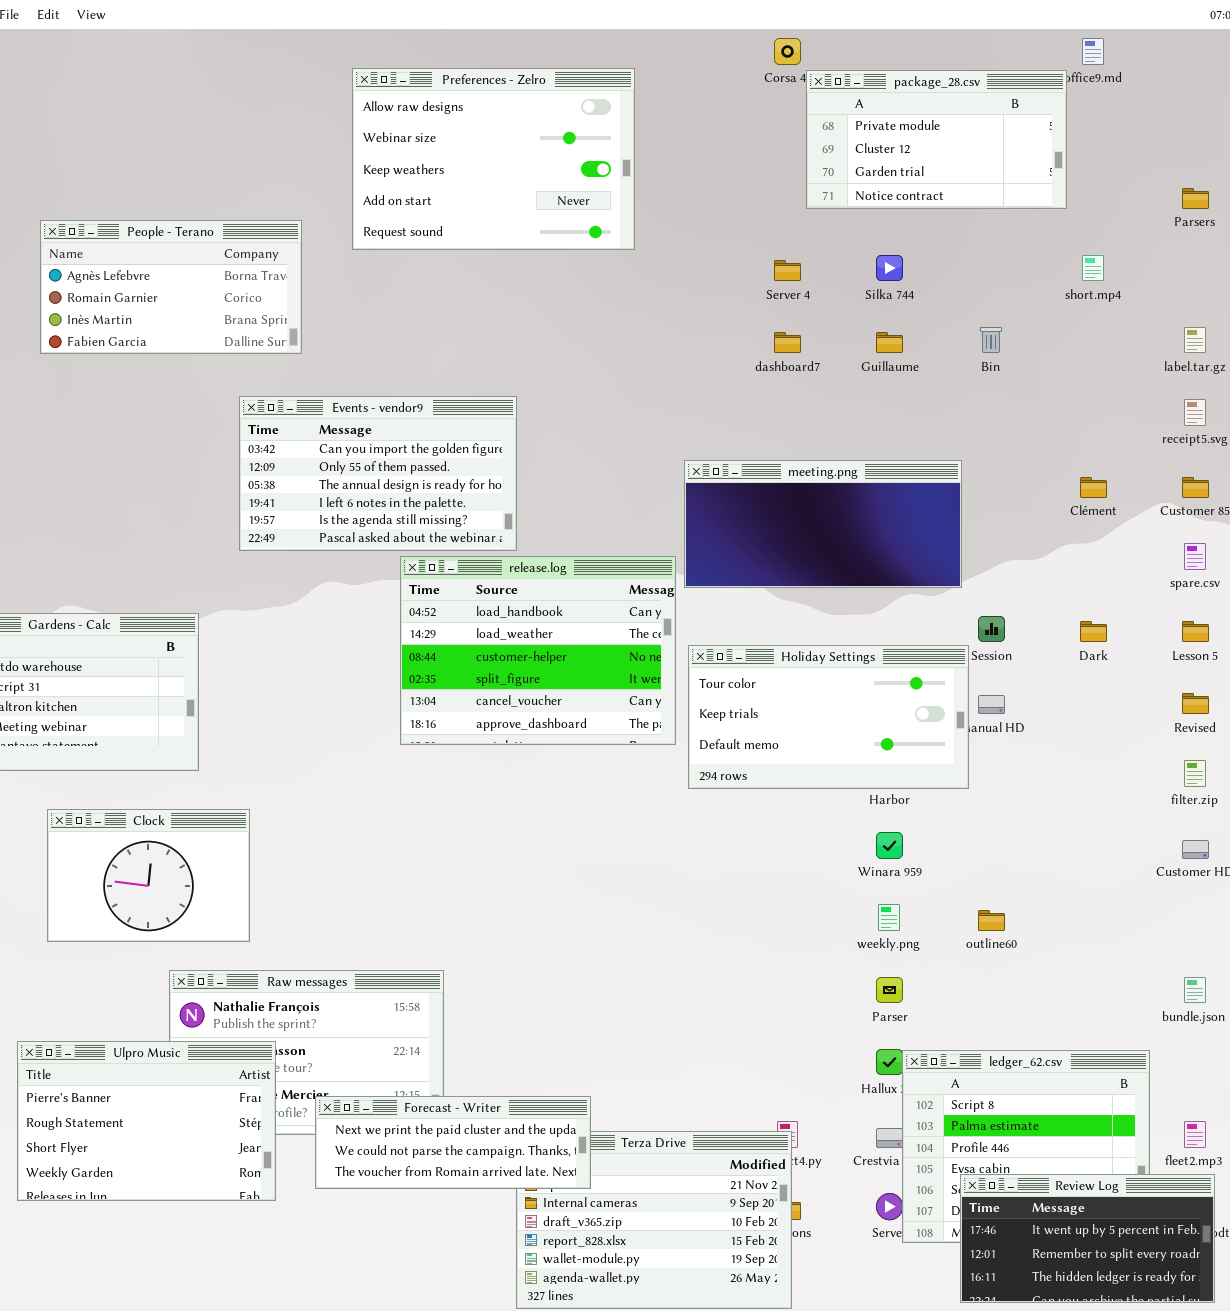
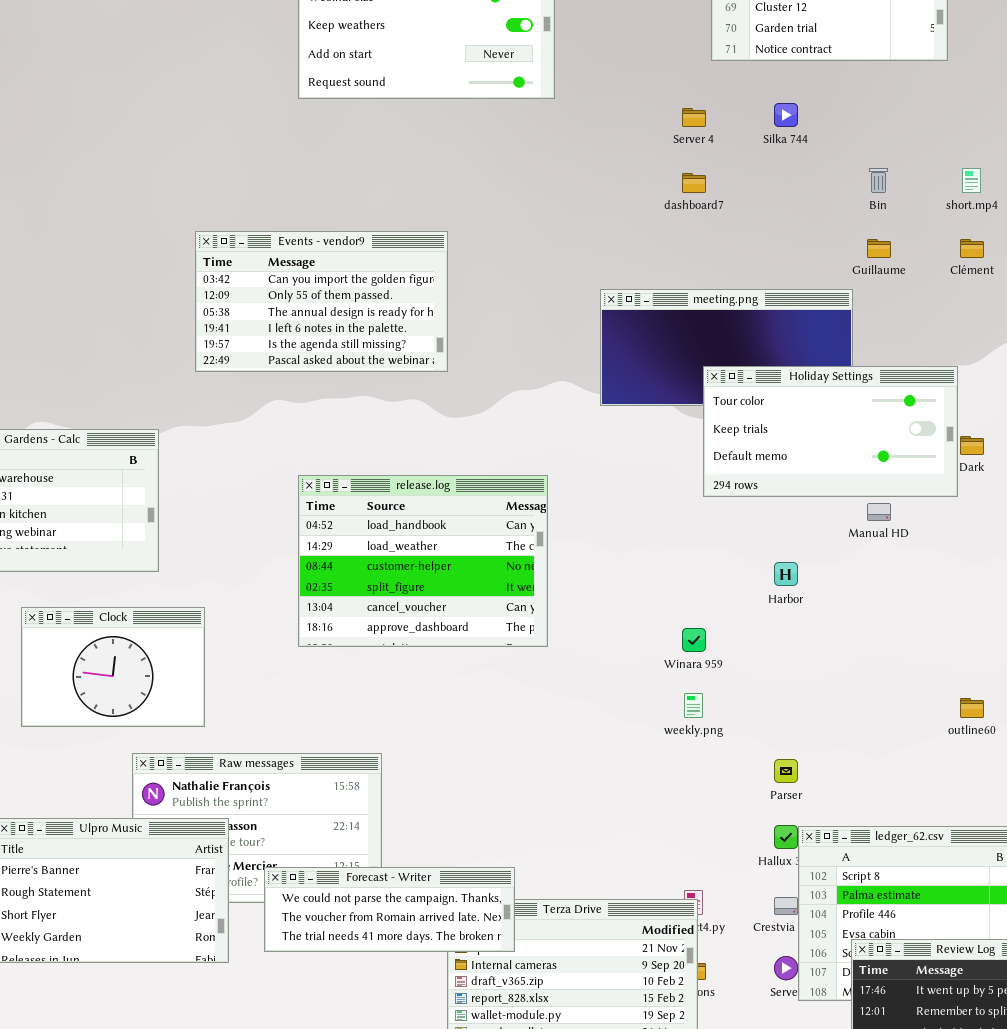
People - Terano: [40,220,302,354] -> none, closed
short.mp4: [1082,255,1104,281] -> [962,168,981,193], moved
Guillaume: [876,332,903,353] -> [867,239,891,258], moved
Clément: [1080,477,1107,498] -> [960,239,984,258], moved
release.log: [400,556,676,745] -> [298,475,548,647], moved
Holiday Settings: [688,645,969,789] -> [703,366,958,497], moved
Winara 959: [876,832,903,859] -> [682,628,706,652], moved
weekly.png: [878,904,900,931] -> [684,693,703,718], moved
outline60: [978,910,1005,931] -> [960,698,984,718], moved
Forecast - Writer: [315,1096,591,1189] -> [264,867,515,952], scrolled down 1 row

